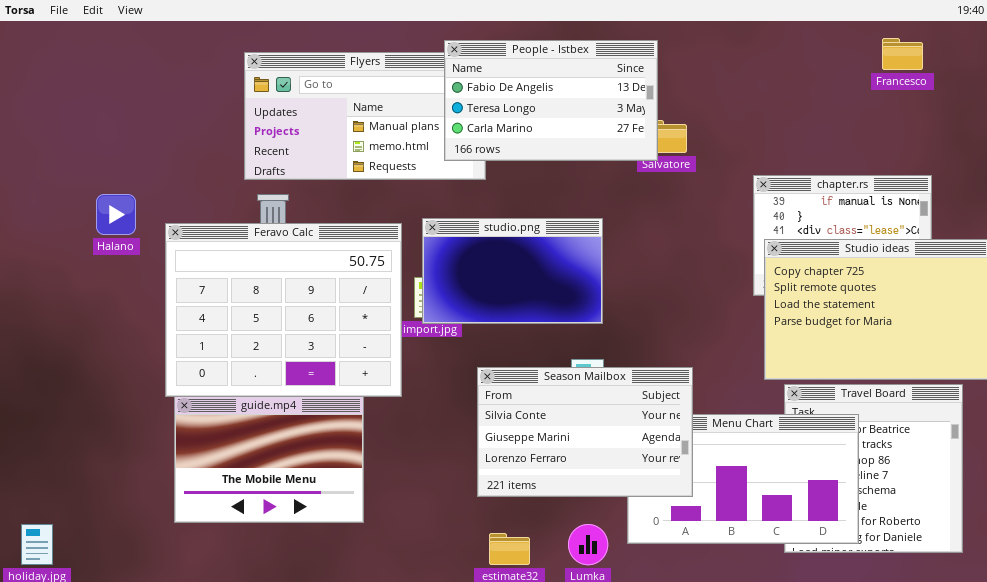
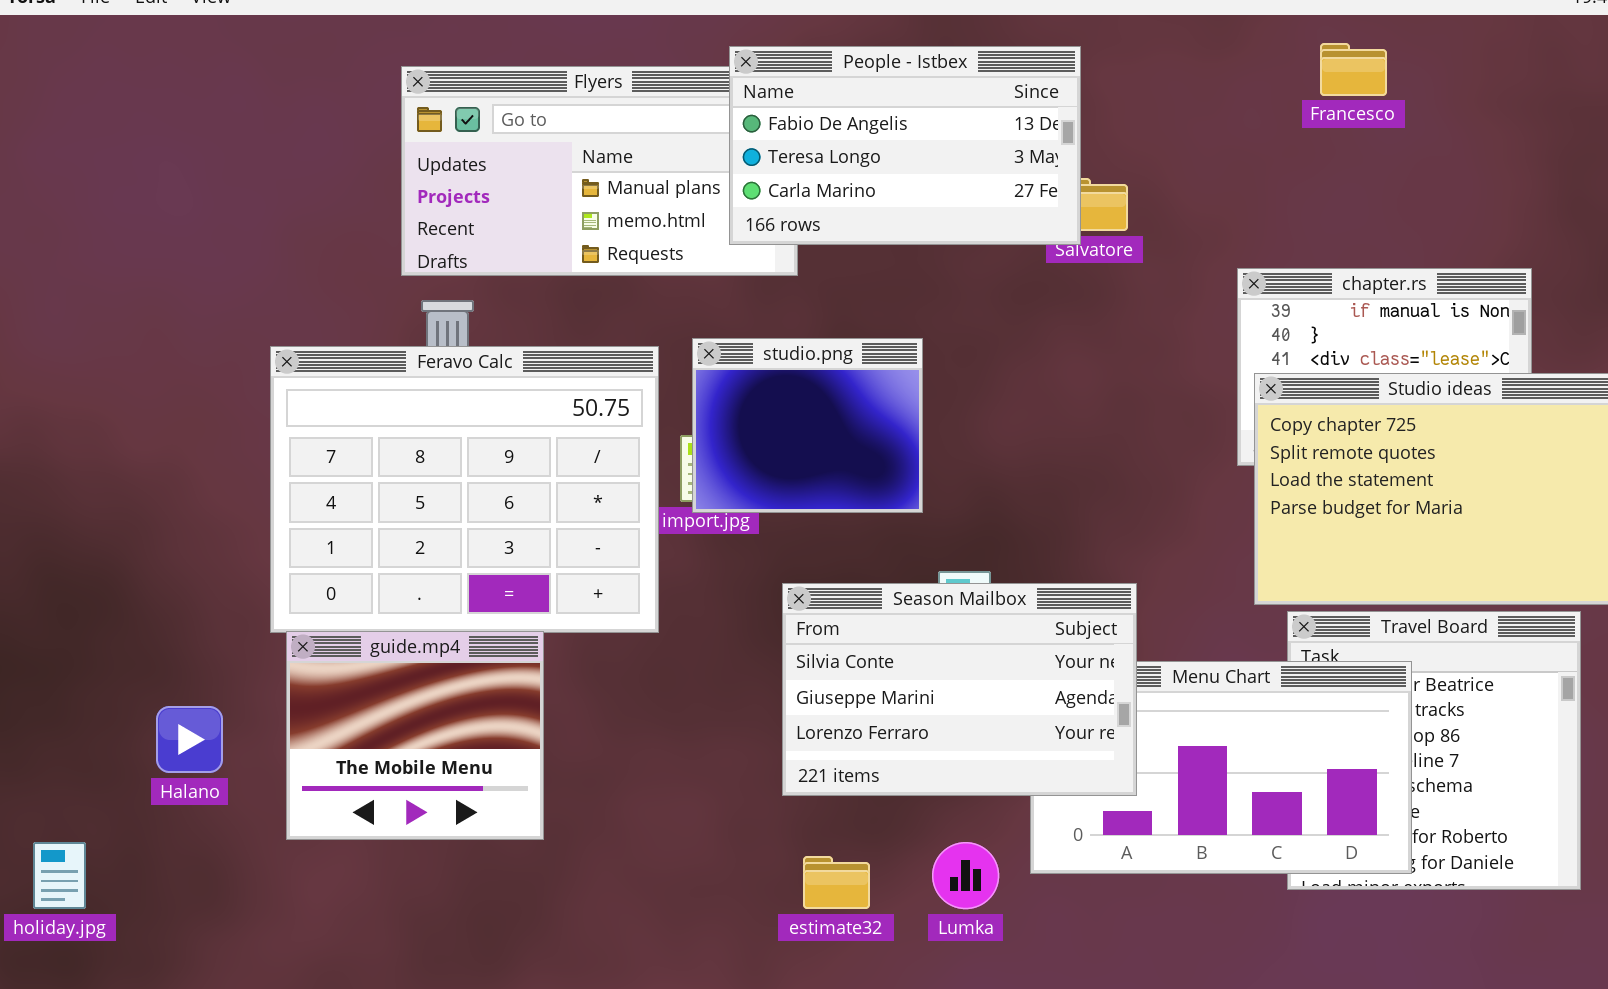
Francesco: [882,38,923,70] -> [1320,43,1387,96], moved
Halano: [96,194,136,235] -> [156,706,223,773], moved
studio.png: [422,218,603,324] -> [692,338,923,513], resized
guide.mp4: [174,396,364,523] -> [286,631,544,840], resized

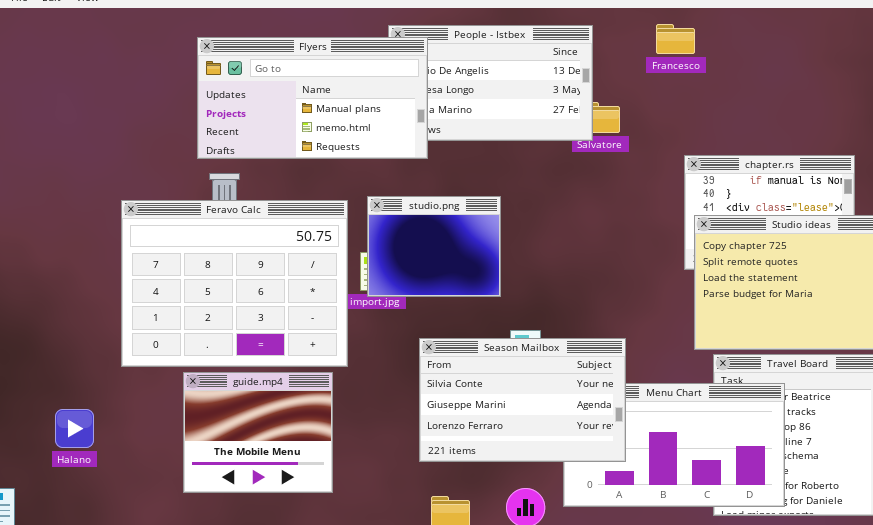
Francesco: [1320,43,1387,96] -> [656,24,695,54], moved
Flyers: [401,66,798,276] -> [197,37,428,159], raised
guide.mp4: [286,631,544,840] -> [183,372,333,493], moved

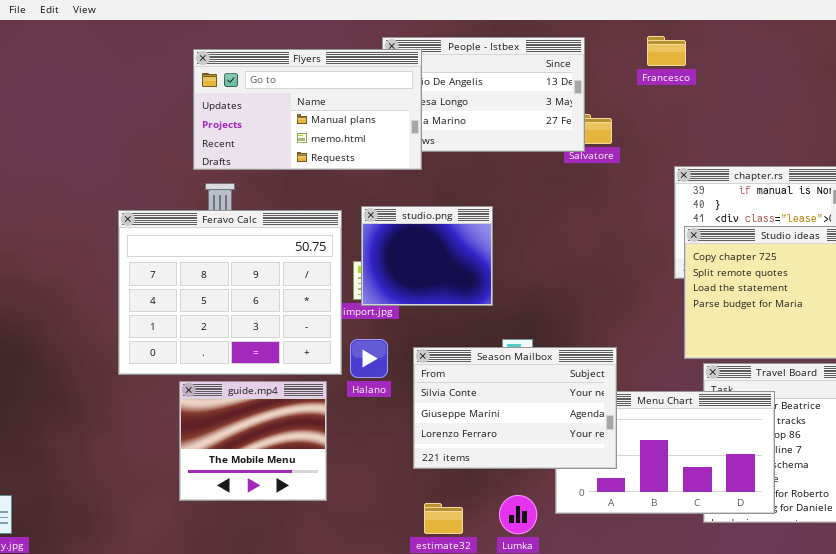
Halano: [55,409,94,448] -> [350,339,388,378], moved

